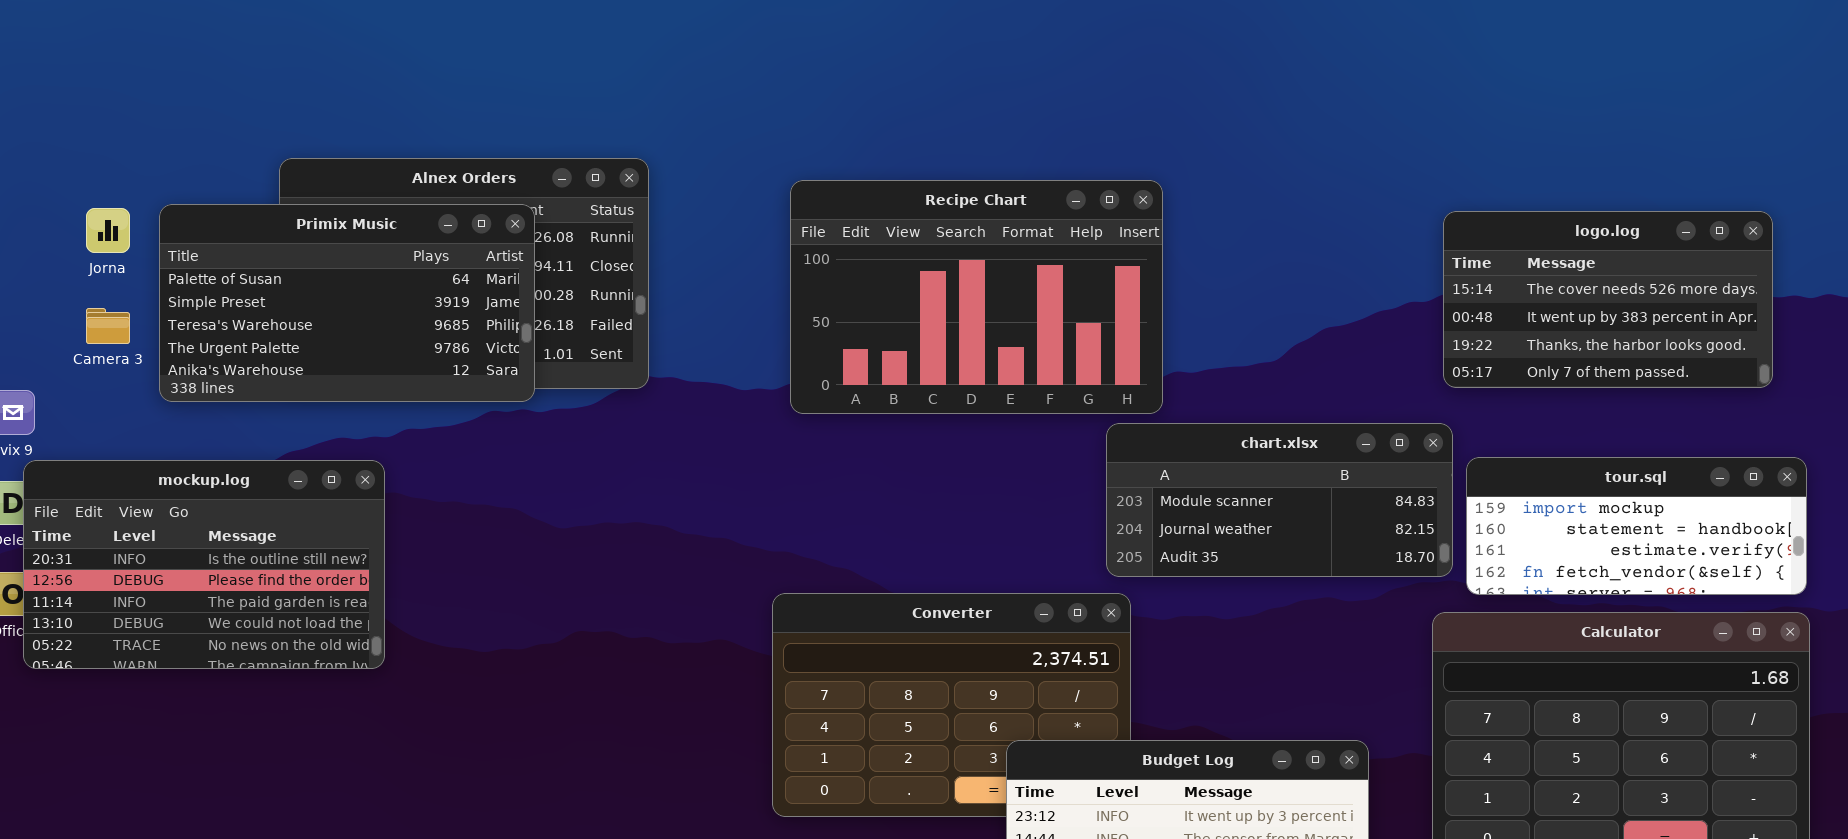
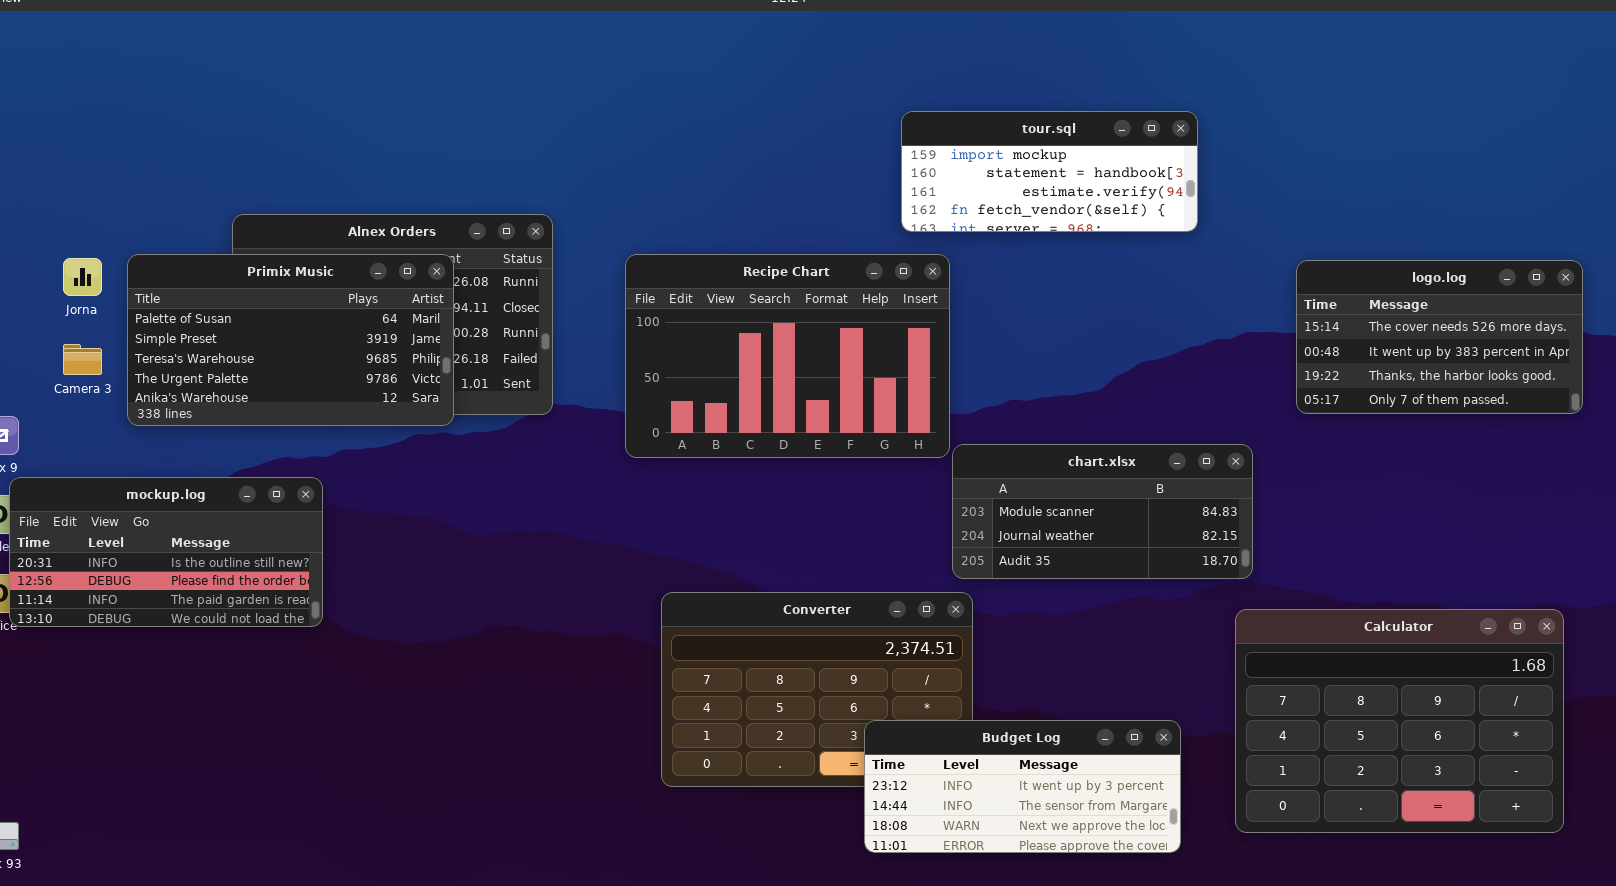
Recipe Chart: [790,180,1163,414] -> [625,254,950,458], moved
logo.log: [1443,211,1773,388] -> [1296,260,1583,414], moved
tour.sql: [1466,457,1807,595] -> [901,111,1198,232], moved
mockup.log: [23,460,385,669] -> [9,477,323,627], resized

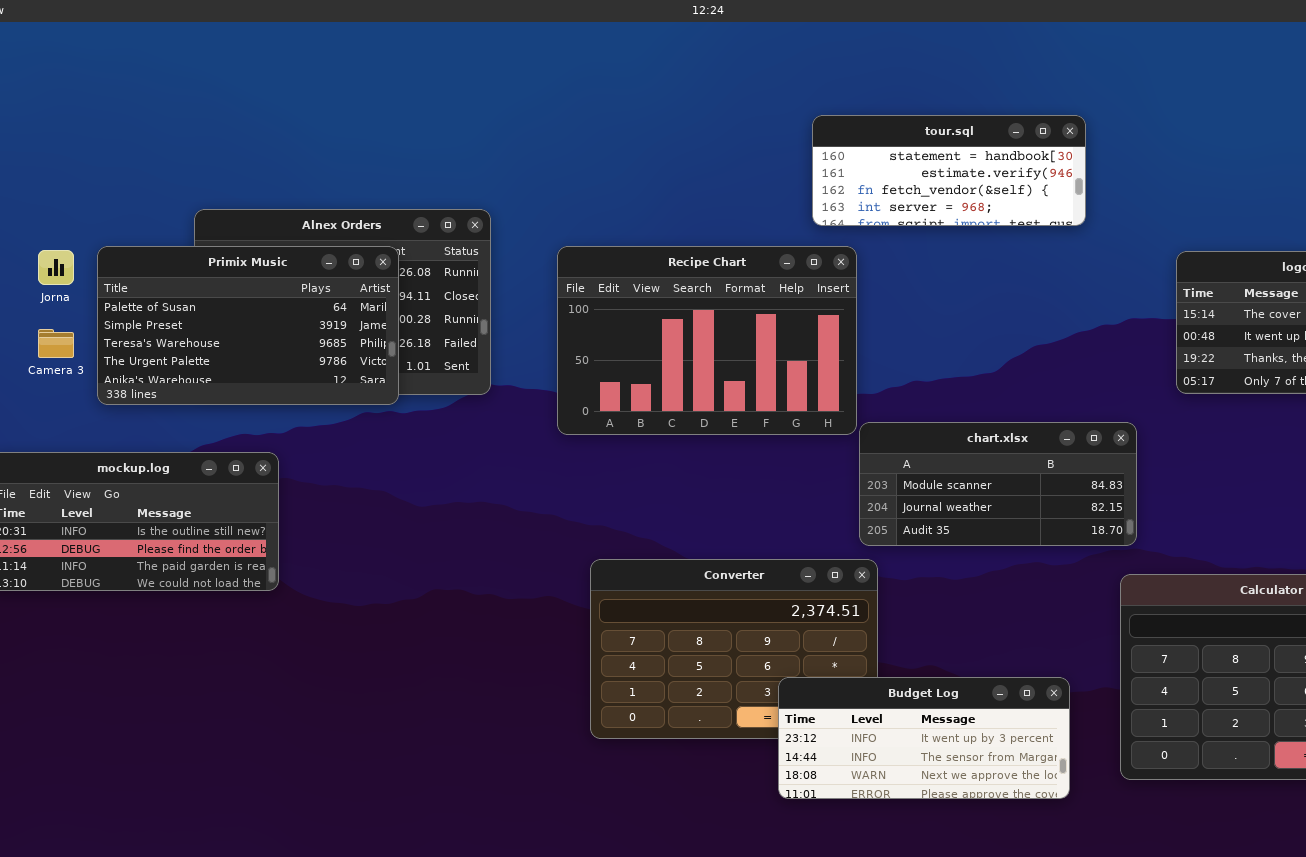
tour.sql: [901,111,1198,232] -> [812,115,1086,226], scrolled down 1 row

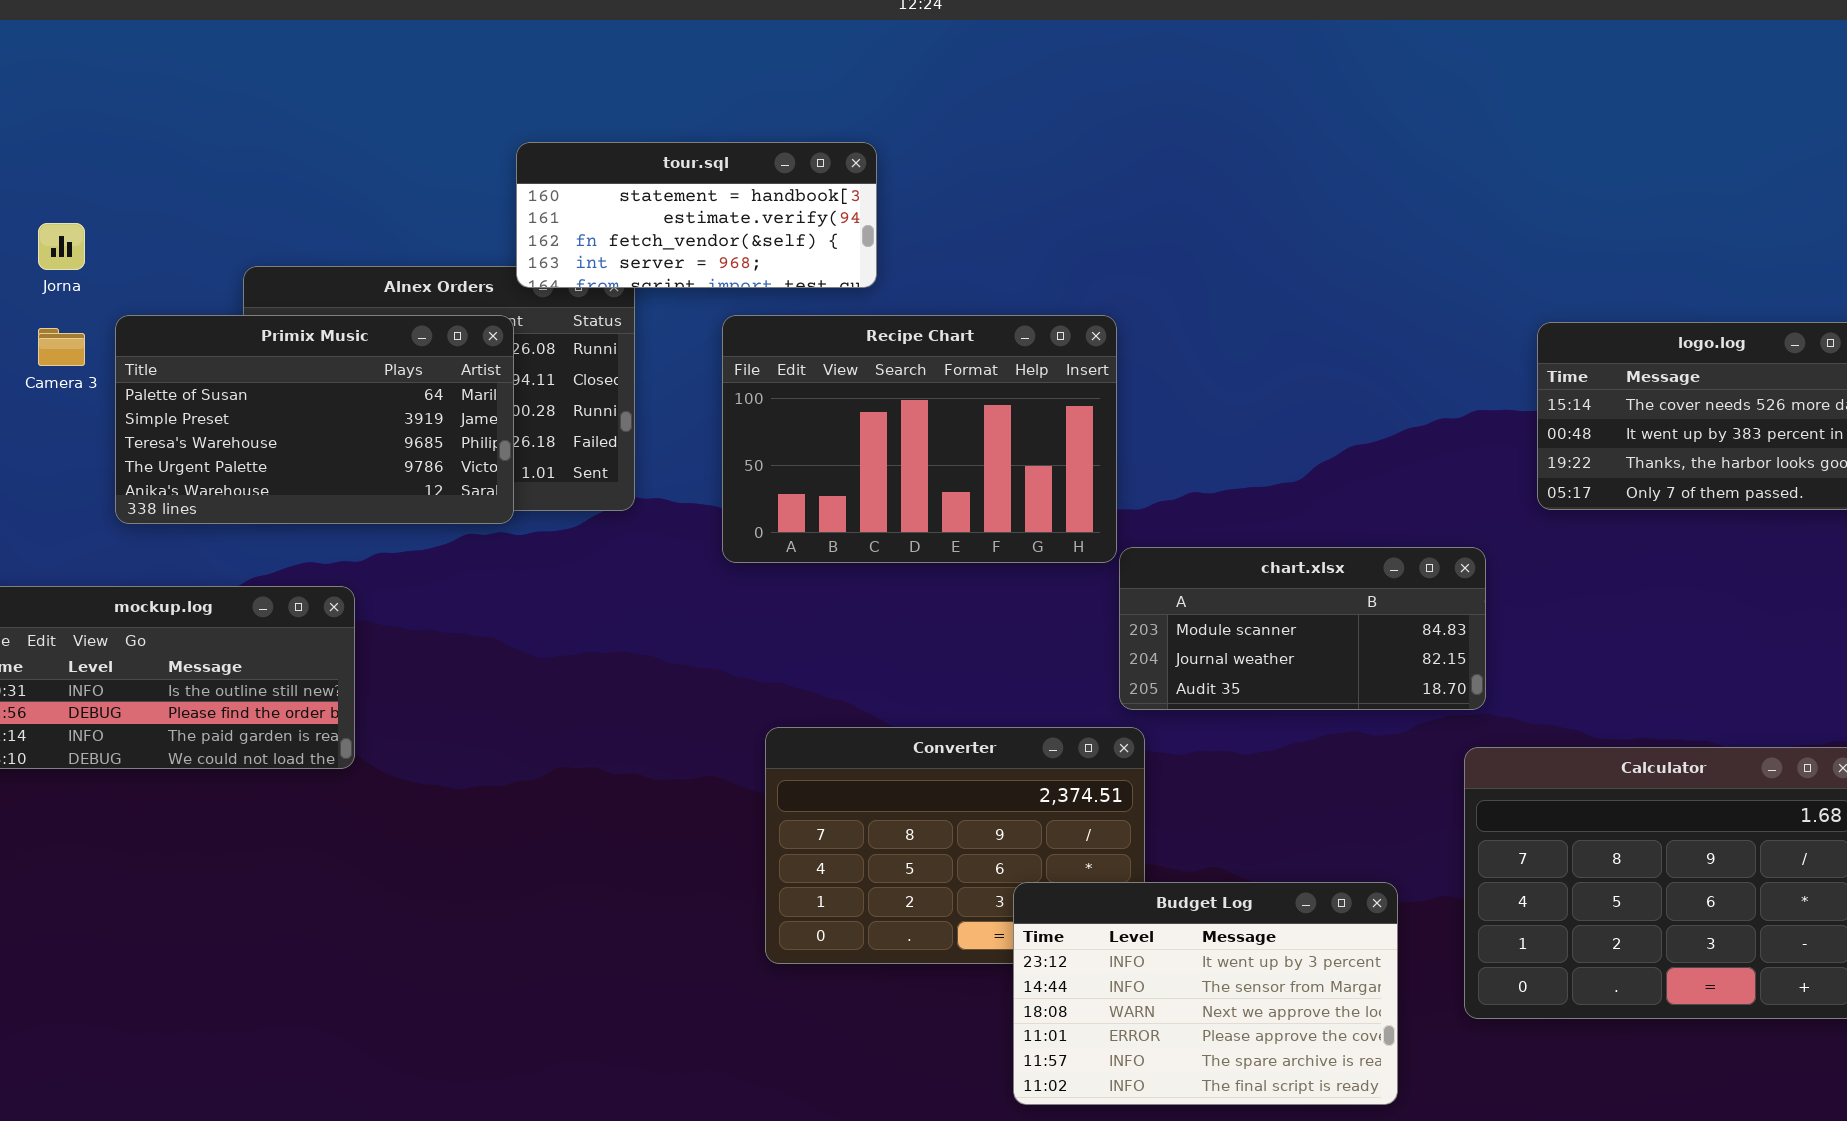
tour.sql: [812,115,1086,226] -> [516,142,877,288], moved
Jorna: [38,250,74,285] -> [38,223,85,270], moved
Camera 3: [38,329,74,358] -> [38,328,85,366], moved
Budget Log: [778,677,1070,799] -> [1013,882,1398,1105], resized

